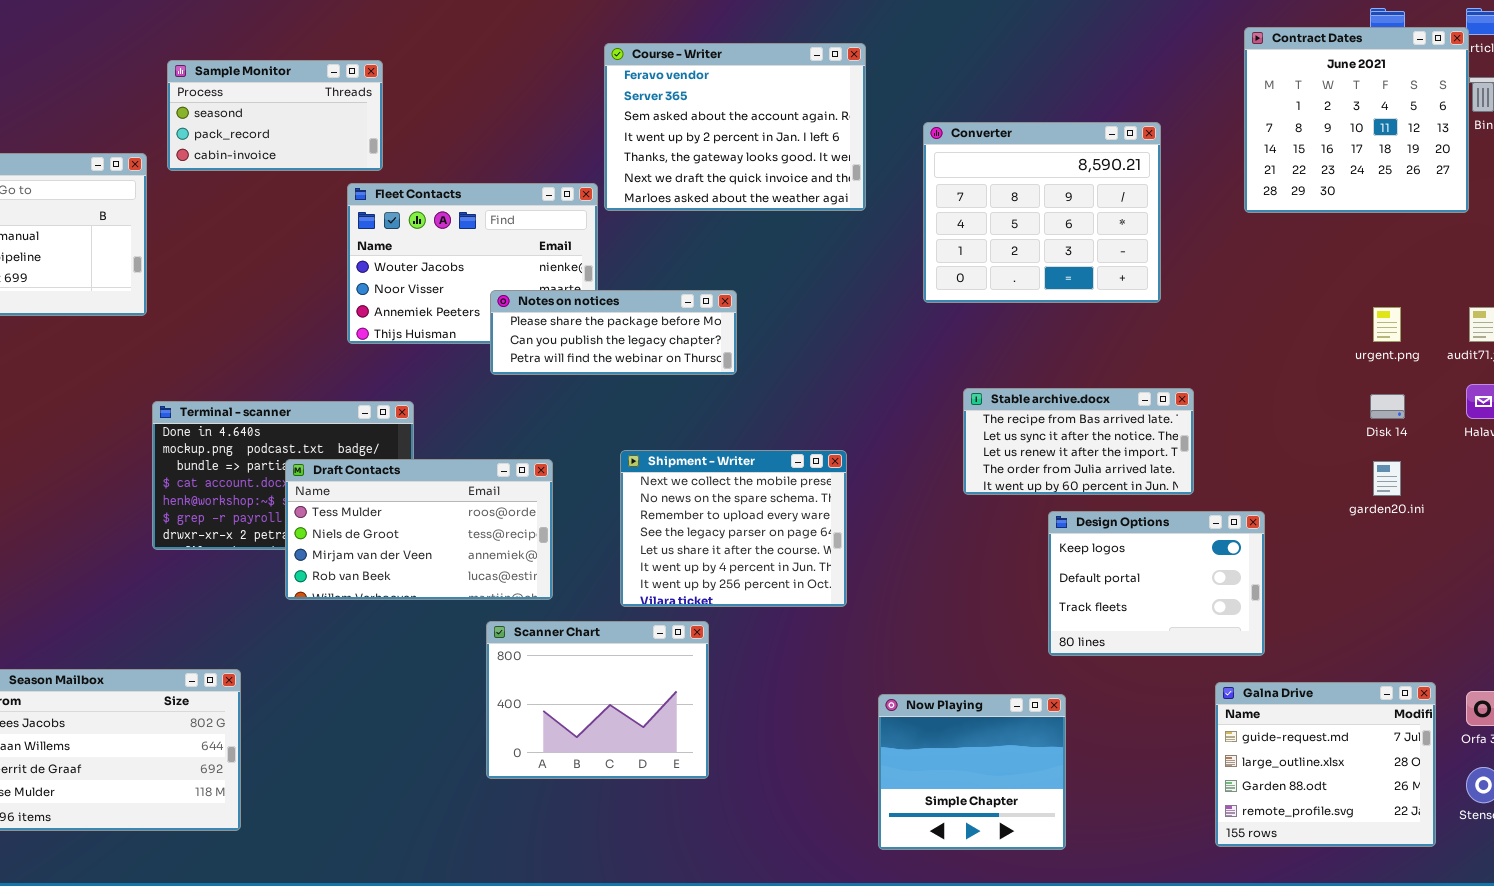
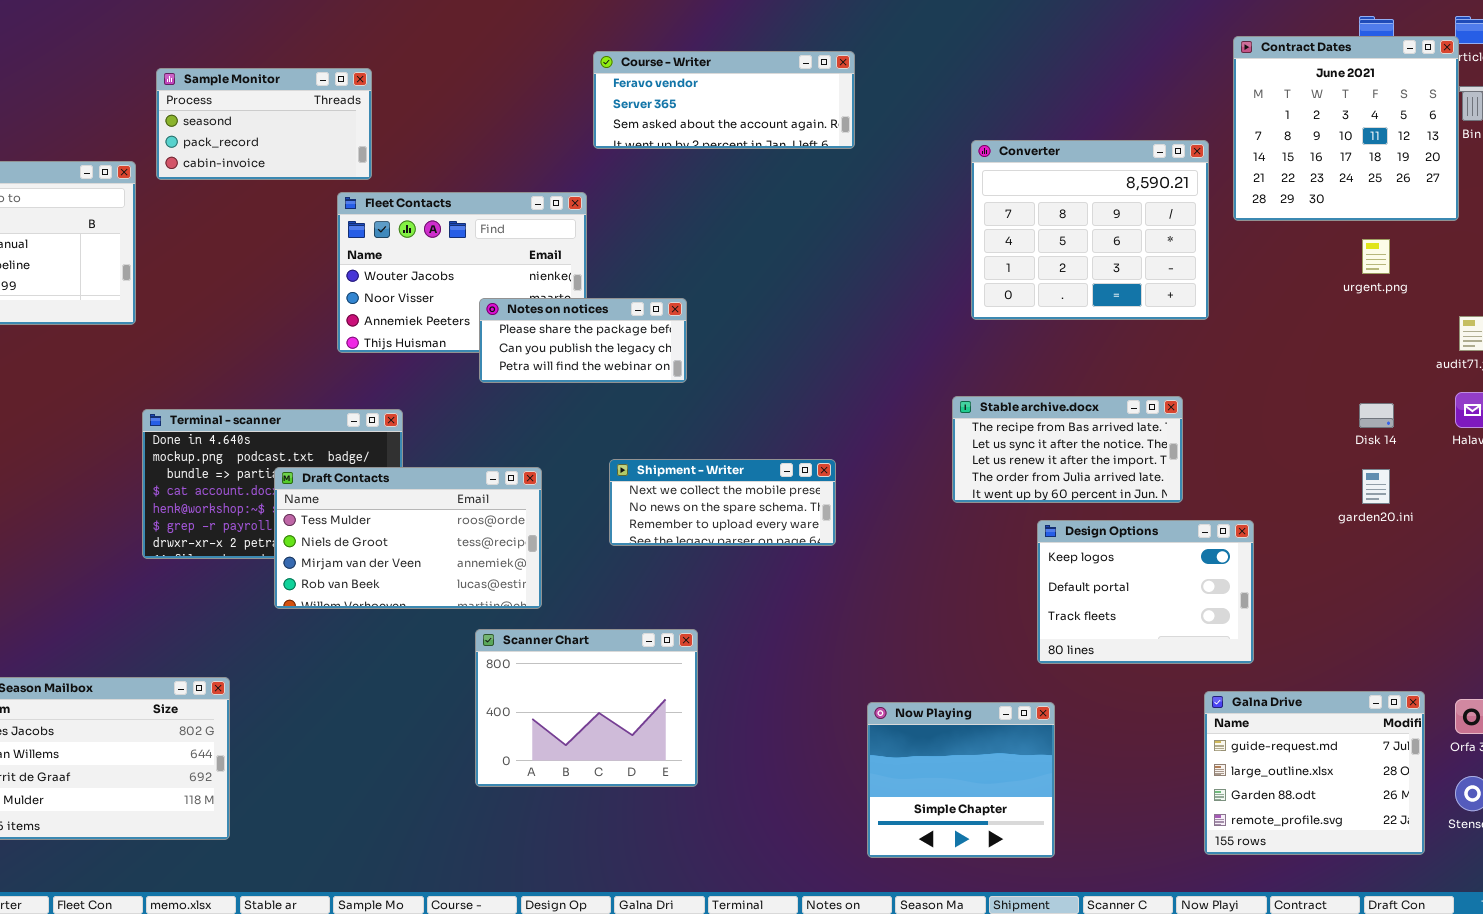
Course - Writer: [604,43,866,211] -> [593,51,855,149], resized
Converter: [923,122,1161,303] -> [971,140,1209,320], moved
Notes on notices: [490,290,737,375] -> [479,298,687,383], resized
urgent.png: [1373,307,1401,342] -> [1362,239,1390,274], moved
Shipment - Writer: [620,450,847,607] -> [609,459,836,546], resized

